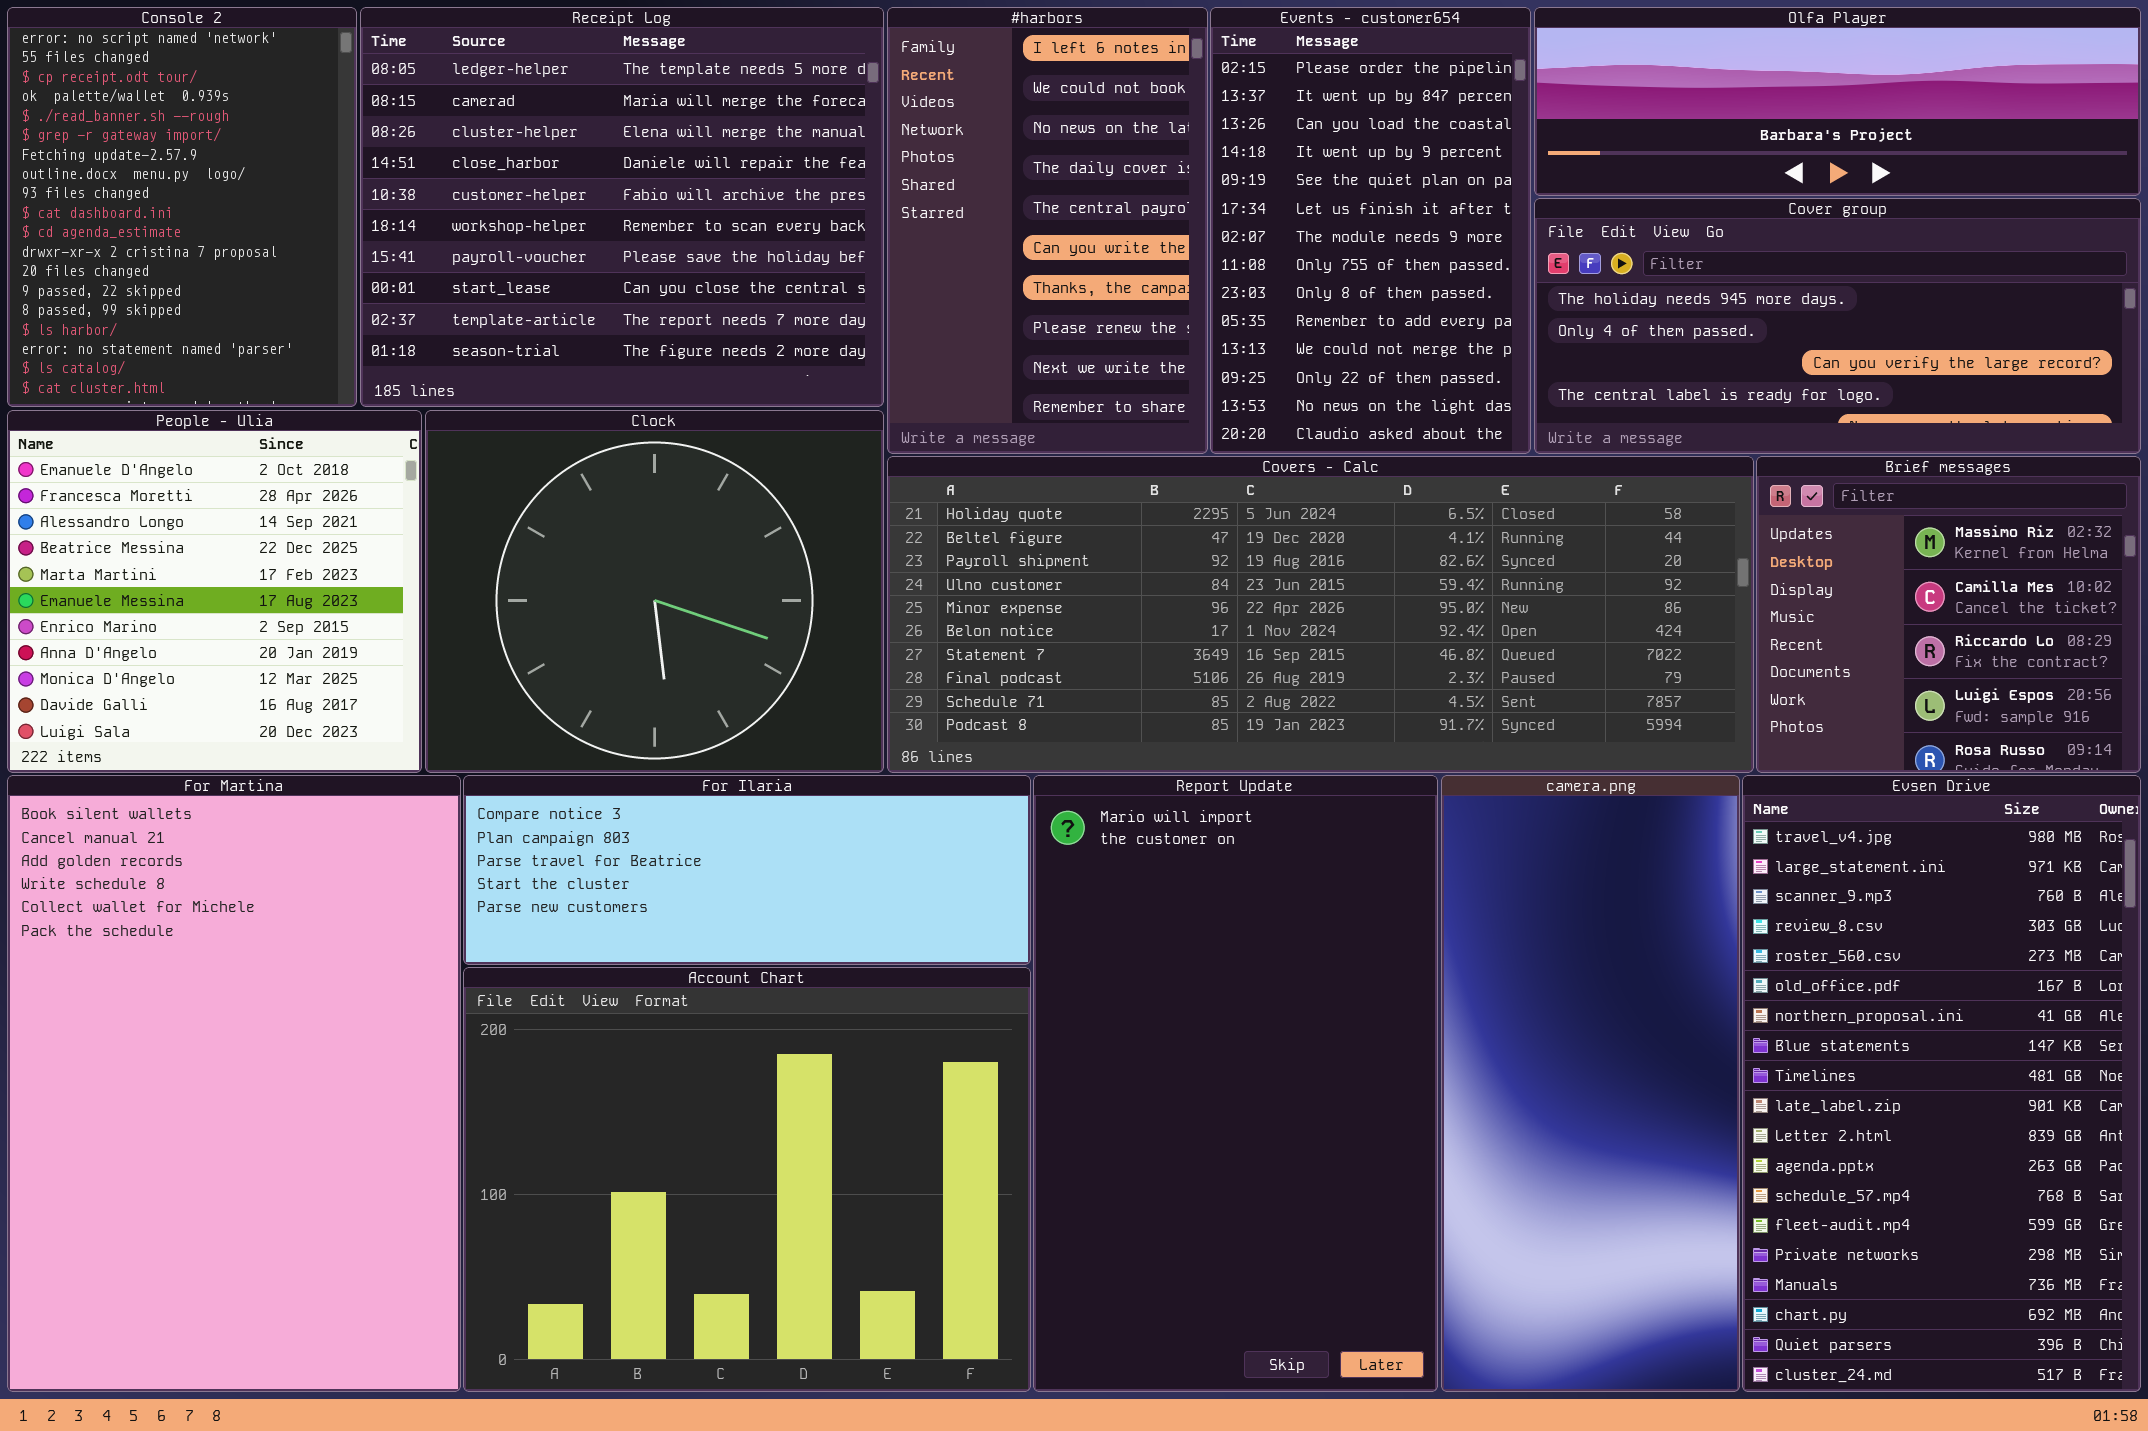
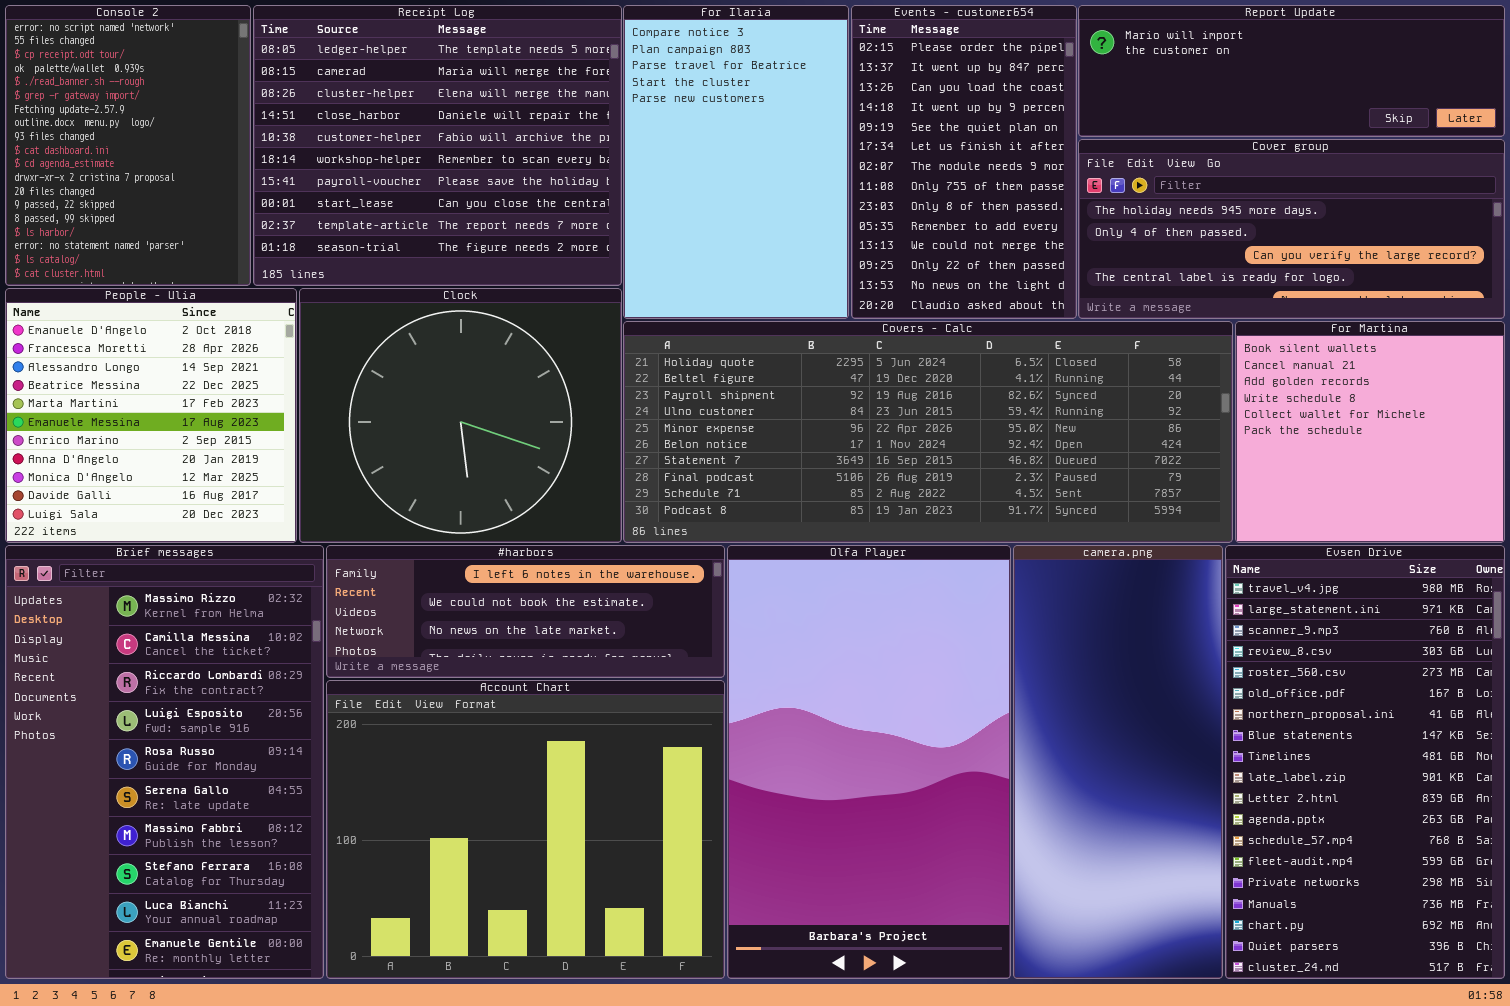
#harbors: [887,7,1208,454] -> [326,545,725,678], moved, resized
Olfa Player: [1534,7,2141,196] -> [727,545,1011,979], moved, resized
Brief messages: [1756,456,2141,773] -> [5,545,324,979], moved, resized
For Martina: [7,775,461,1392] -> [1235,321,1505,543], moved, resized
For Ilaria: [463,775,1031,965] -> [623,5,849,319], moved, resized
Report Update: [1033,775,1438,1392] -> [1078,5,1505,137], moved, resized

